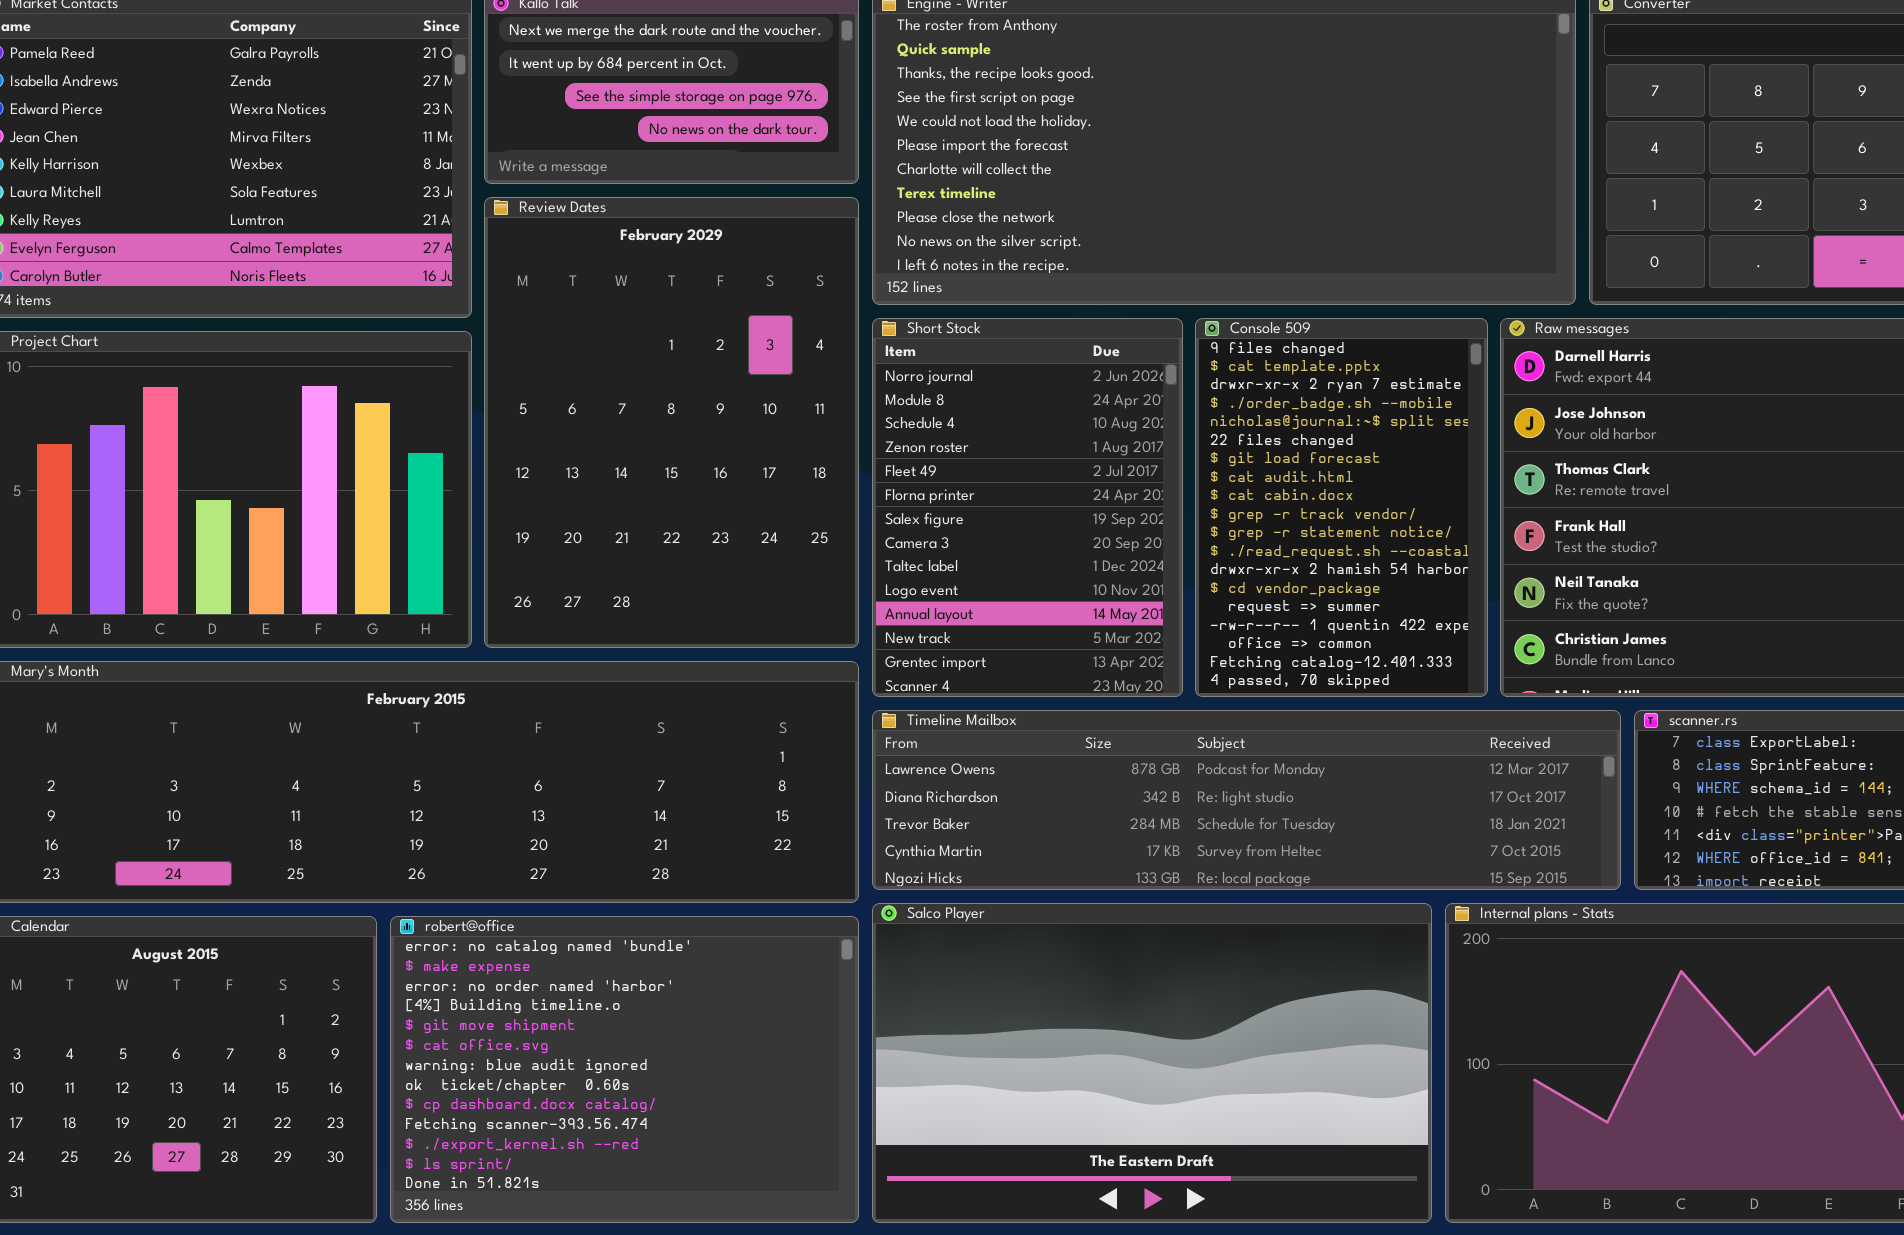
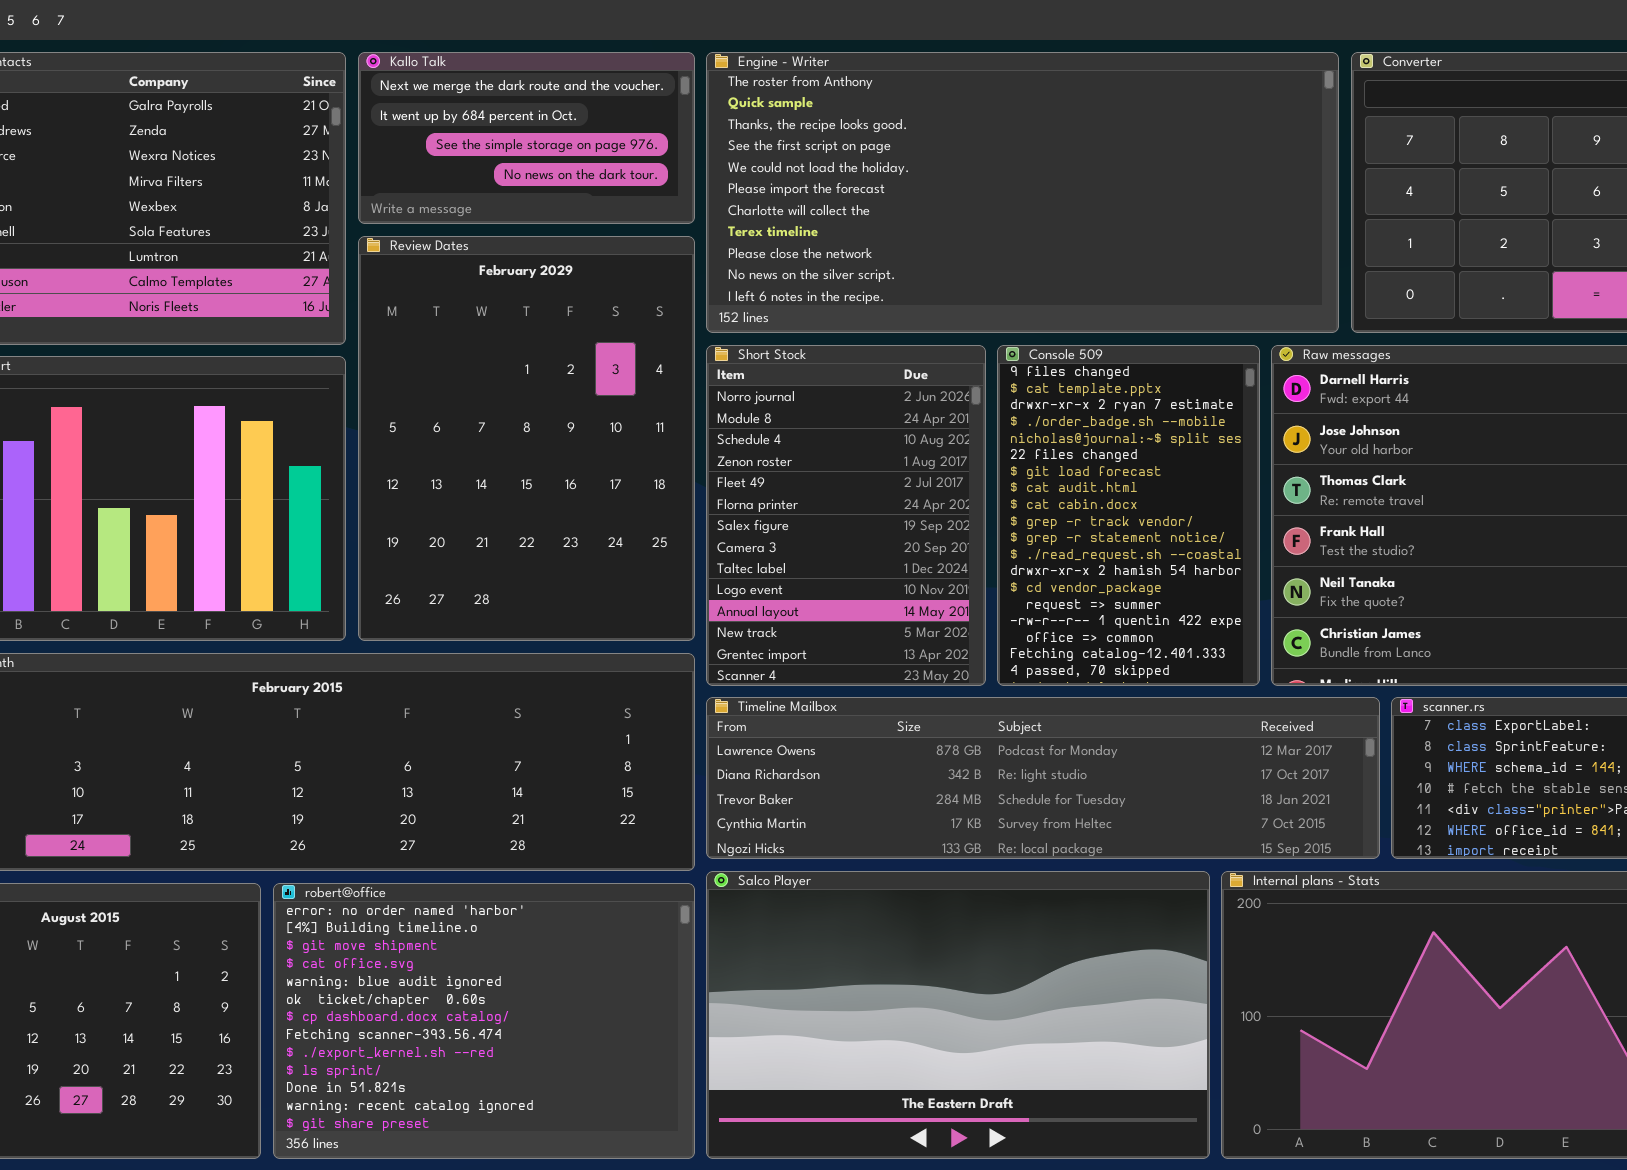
robert@office: [390,916,859,1223] -> [273,883,695,1159], scrolled down 2 rows

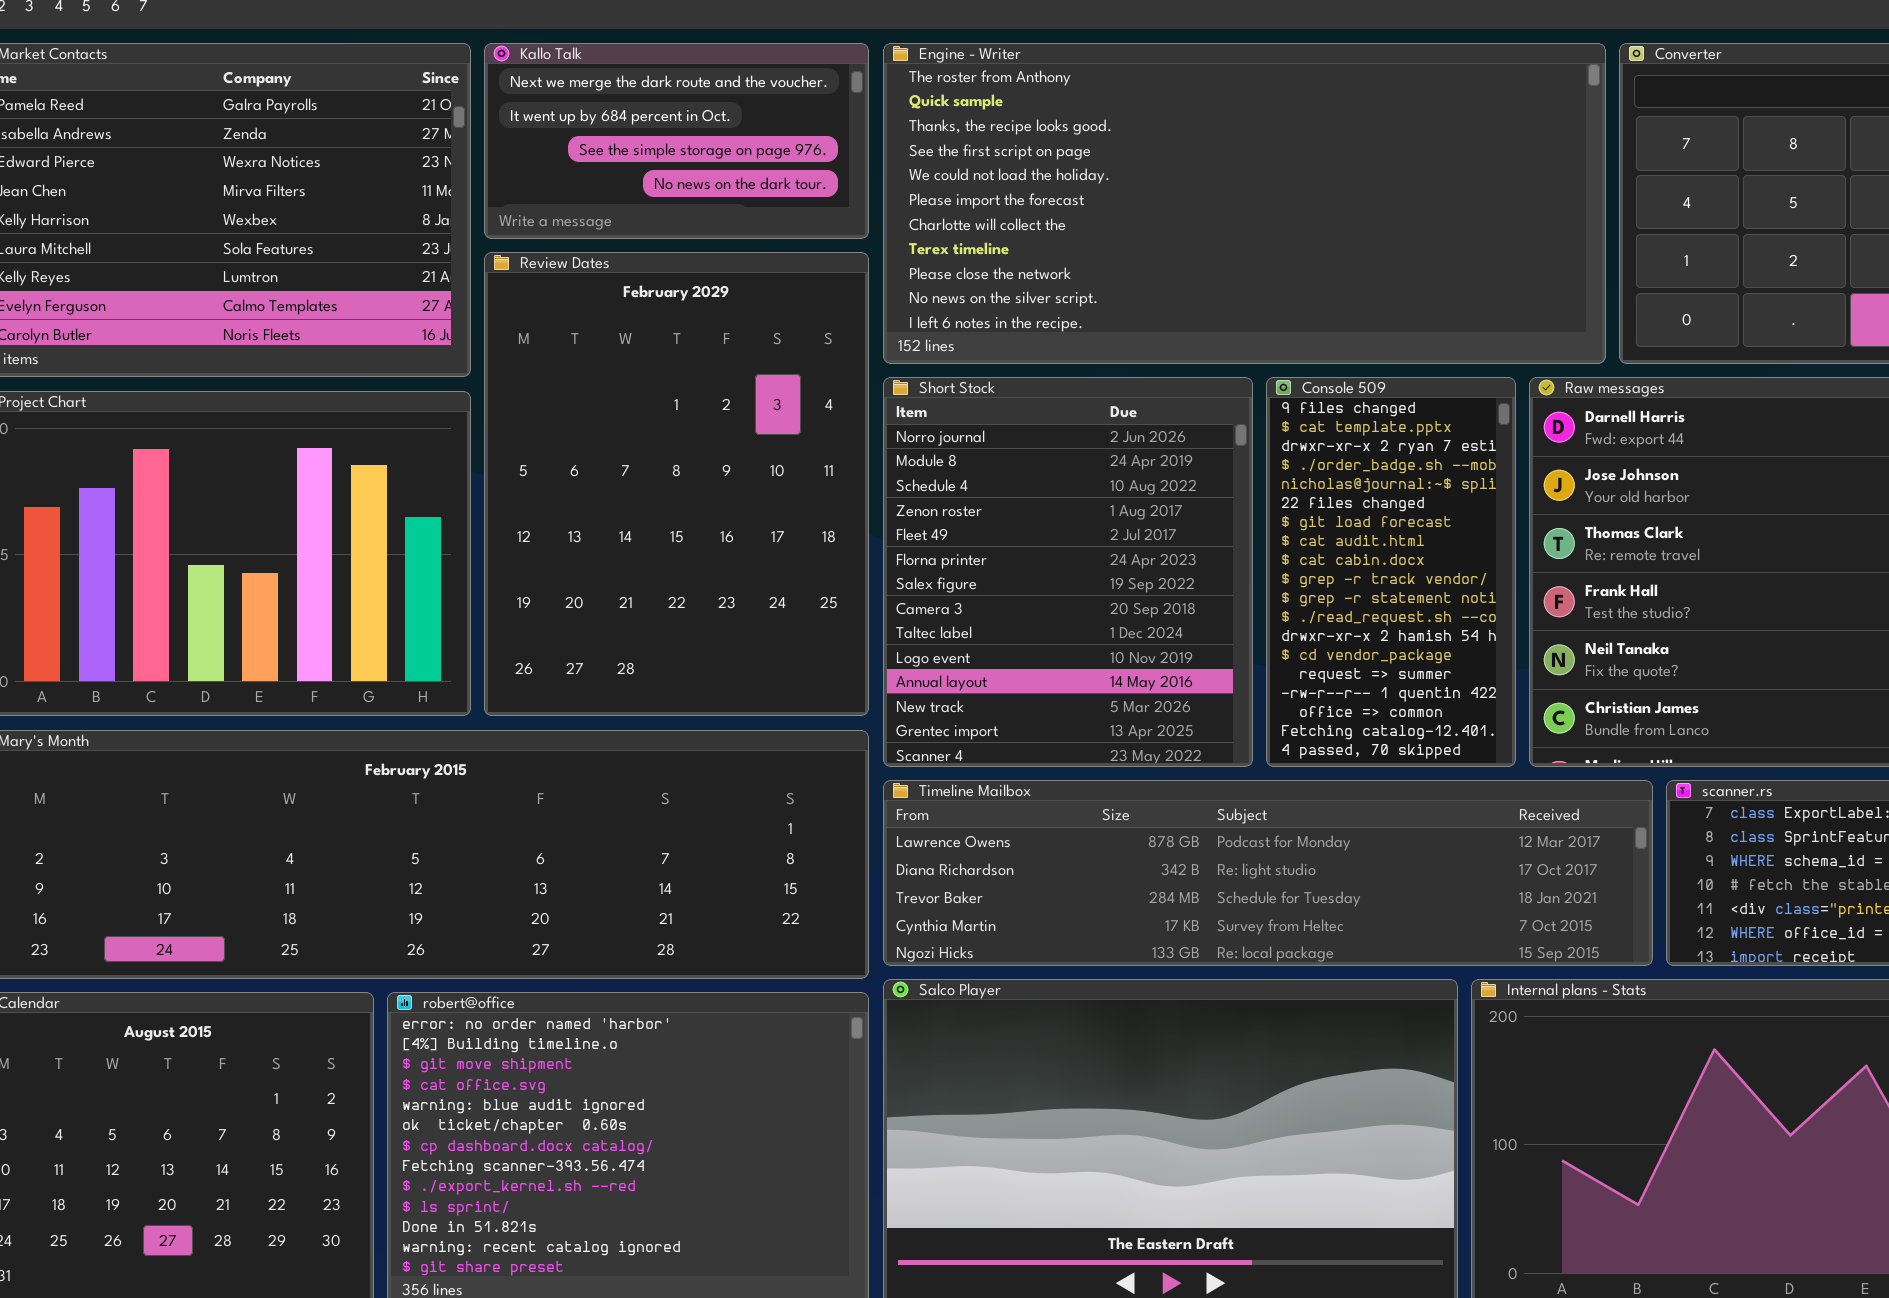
Short Stock: [706,345,986,686] -> [883,377,1253,767], resized
Console 509: [997,345,1260,686] -> [1266,377,1516,767], resized

